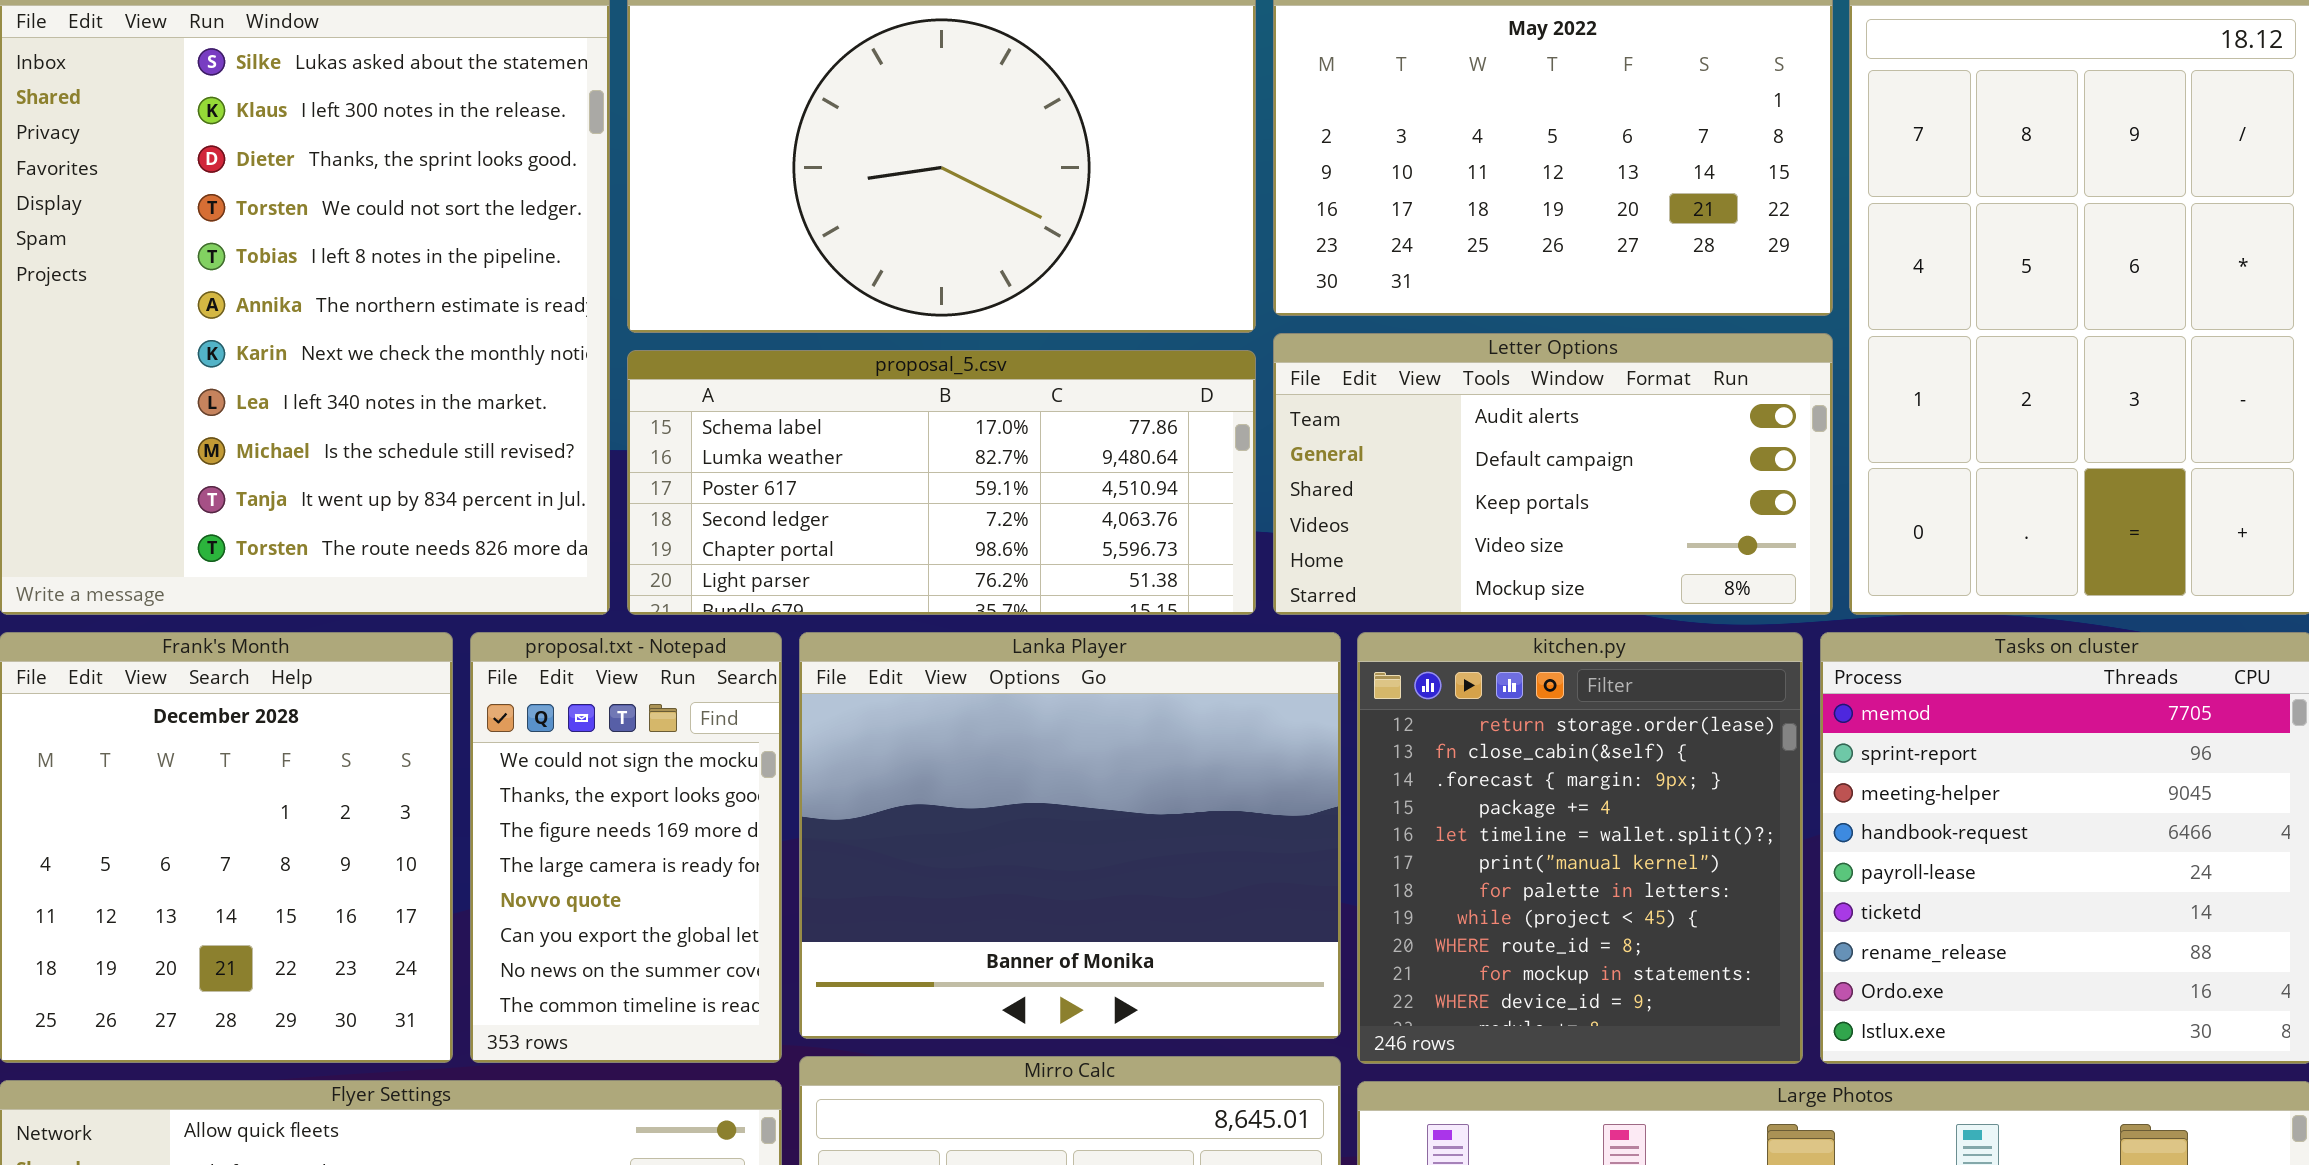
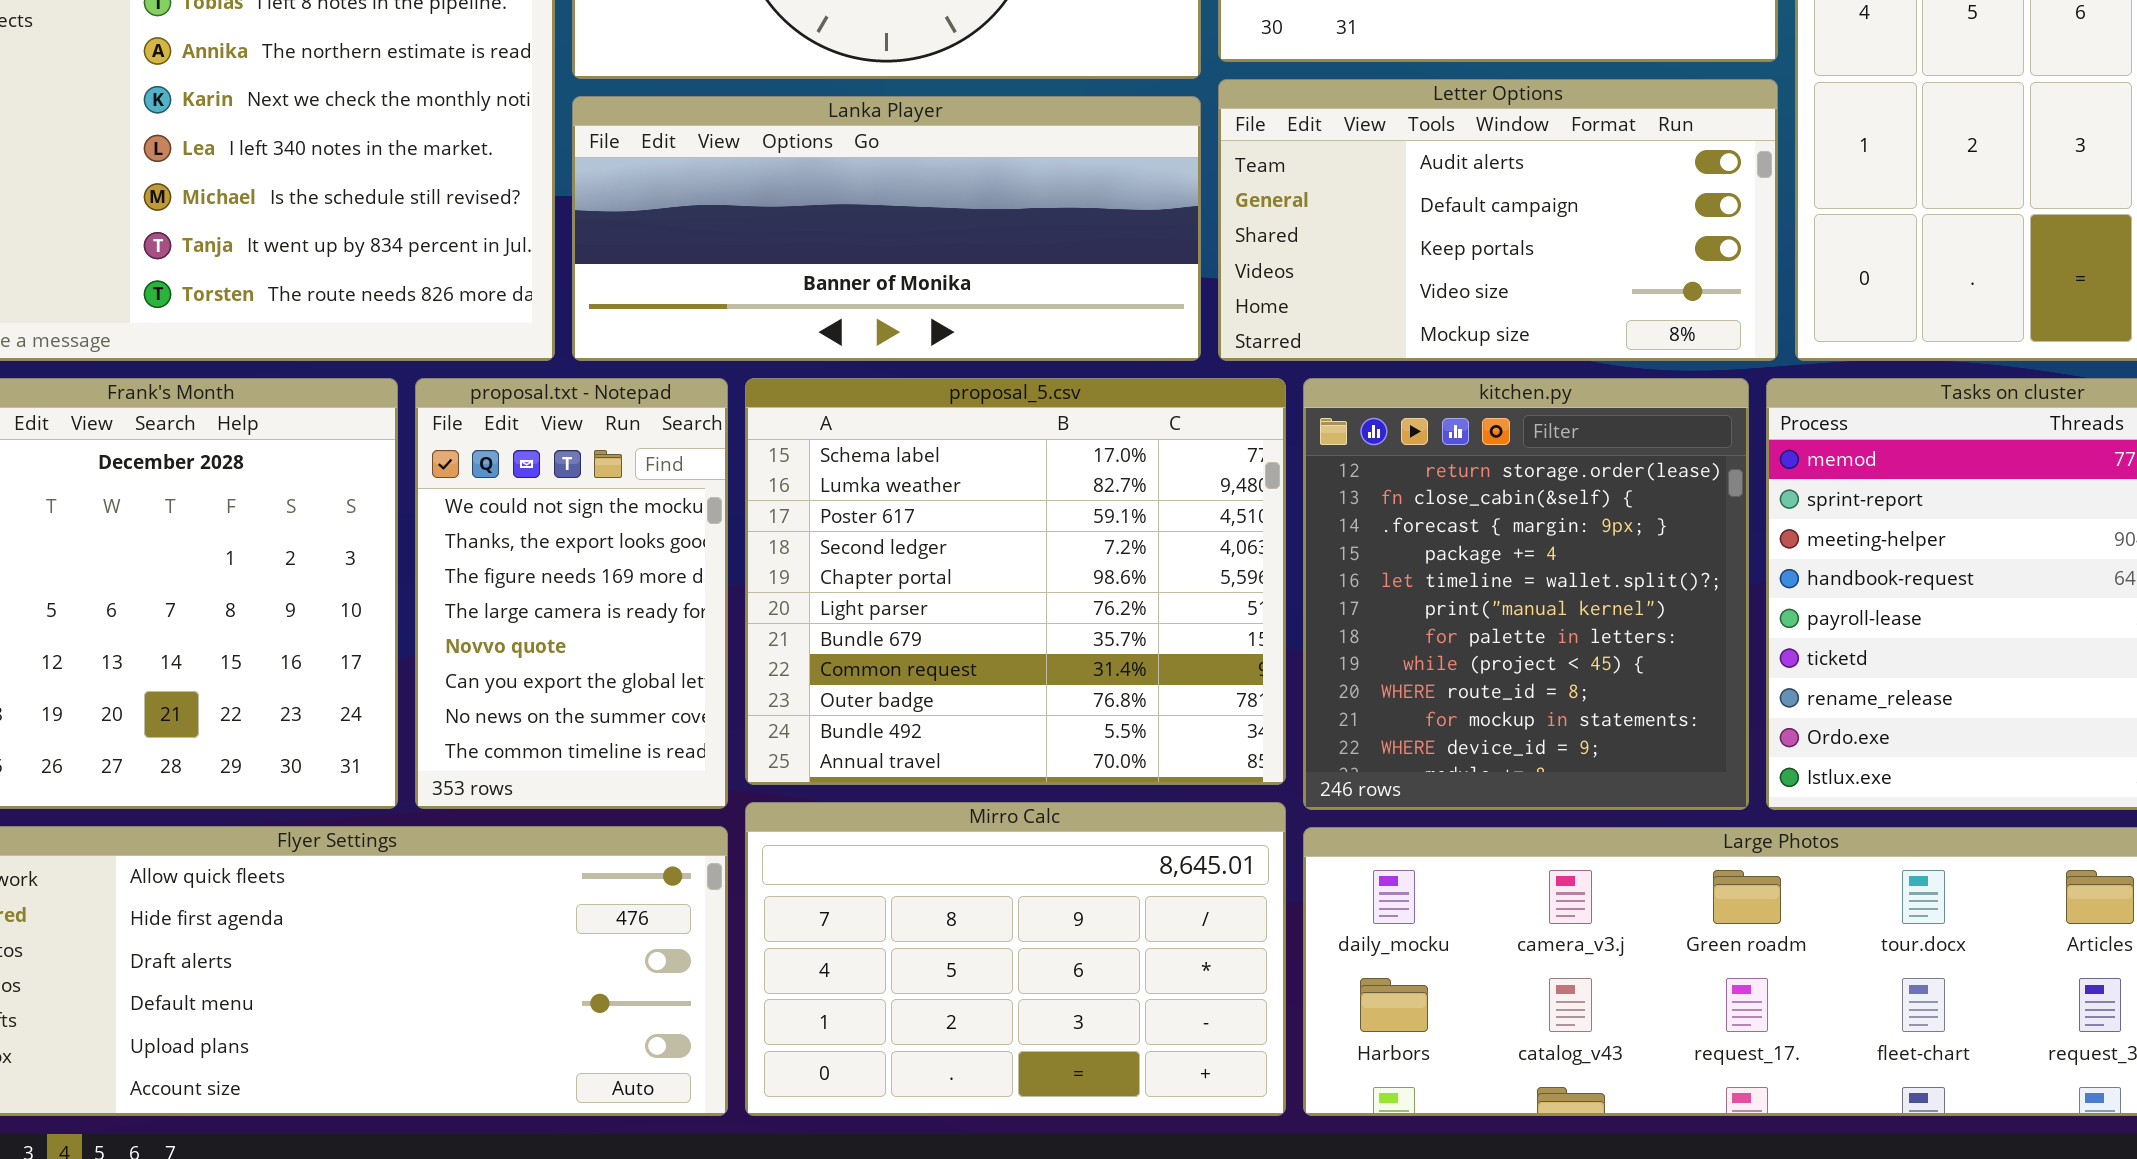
proposal_5.csv: [627,350,1256,615] -> [745,378,1286,785], moved, resized
Lanka Player: [799,632,1341,1039] -> [572,96,1201,361], moved, resized

